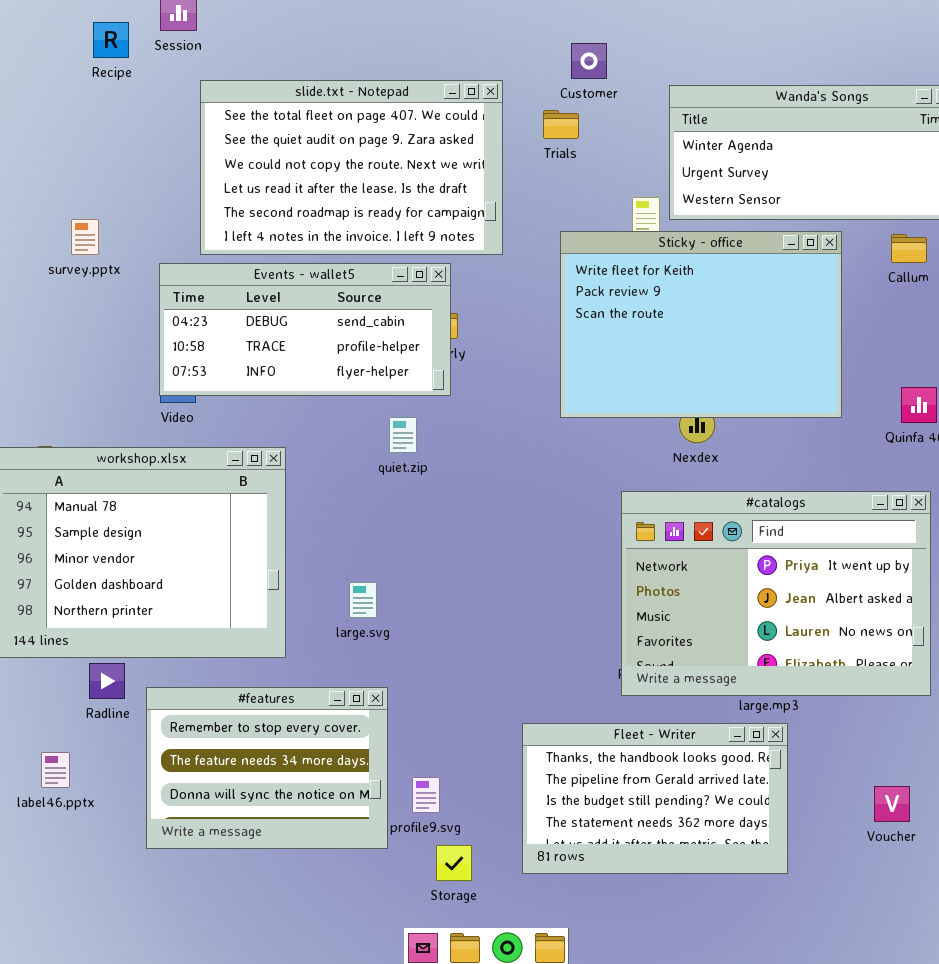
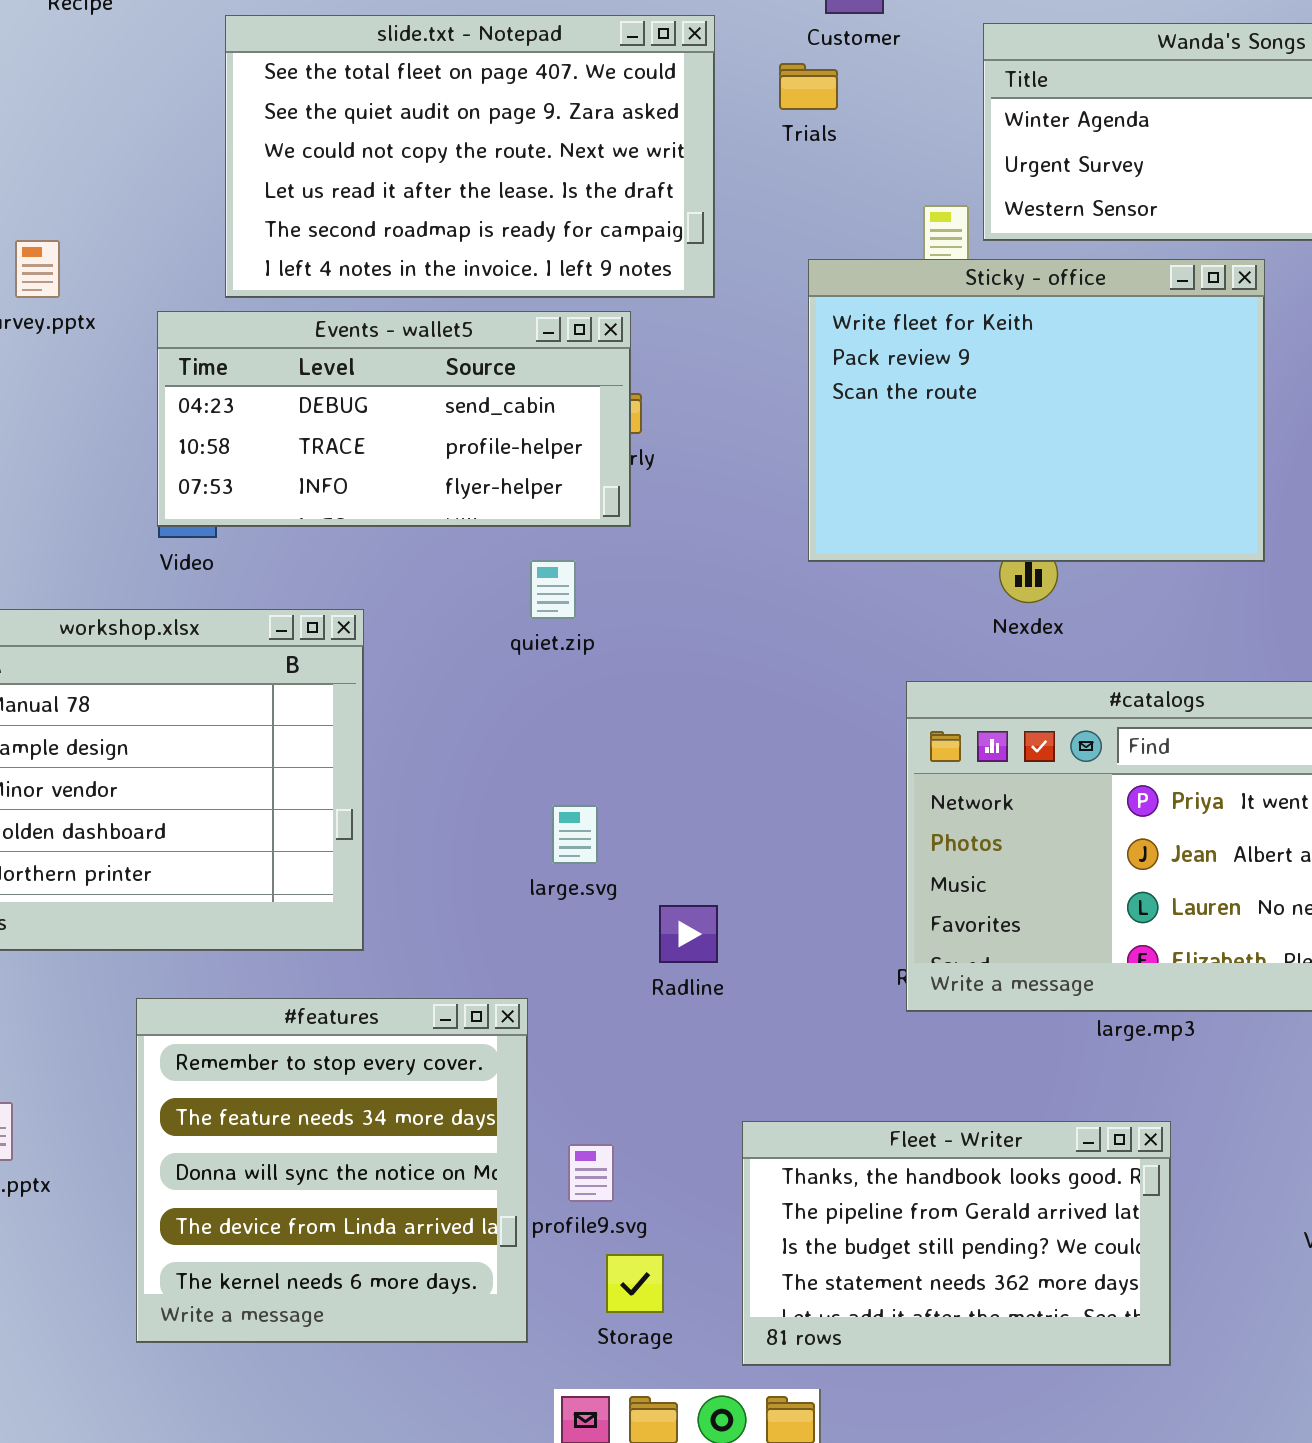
large.svg: [349,582,377,618] -> [552,805,598,864], moved
Radline: [89,663,125,699] -> [659,905,718,963], moved
#features: [146,687,388,849] -> [136,998,528,1343], resized
Fleet - Writer: [522,723,788,874] -> [742,1121,1171,1366], moved

